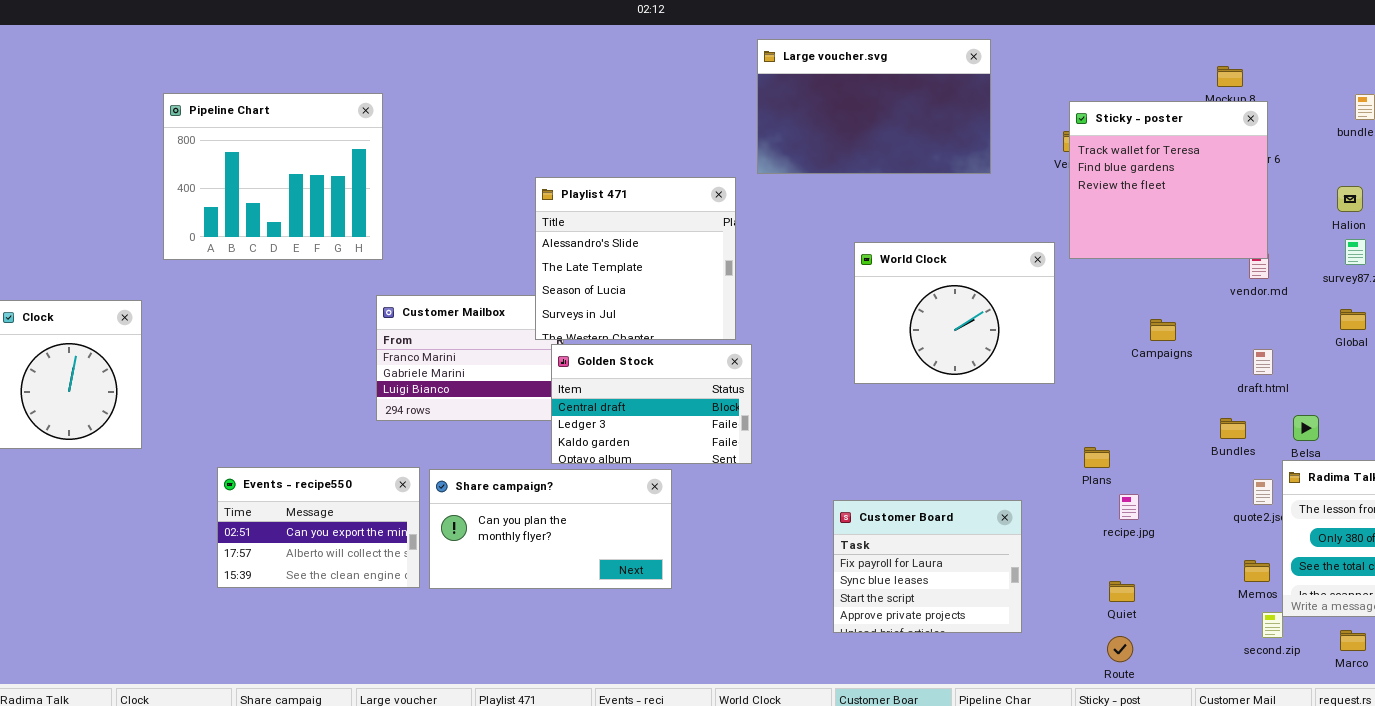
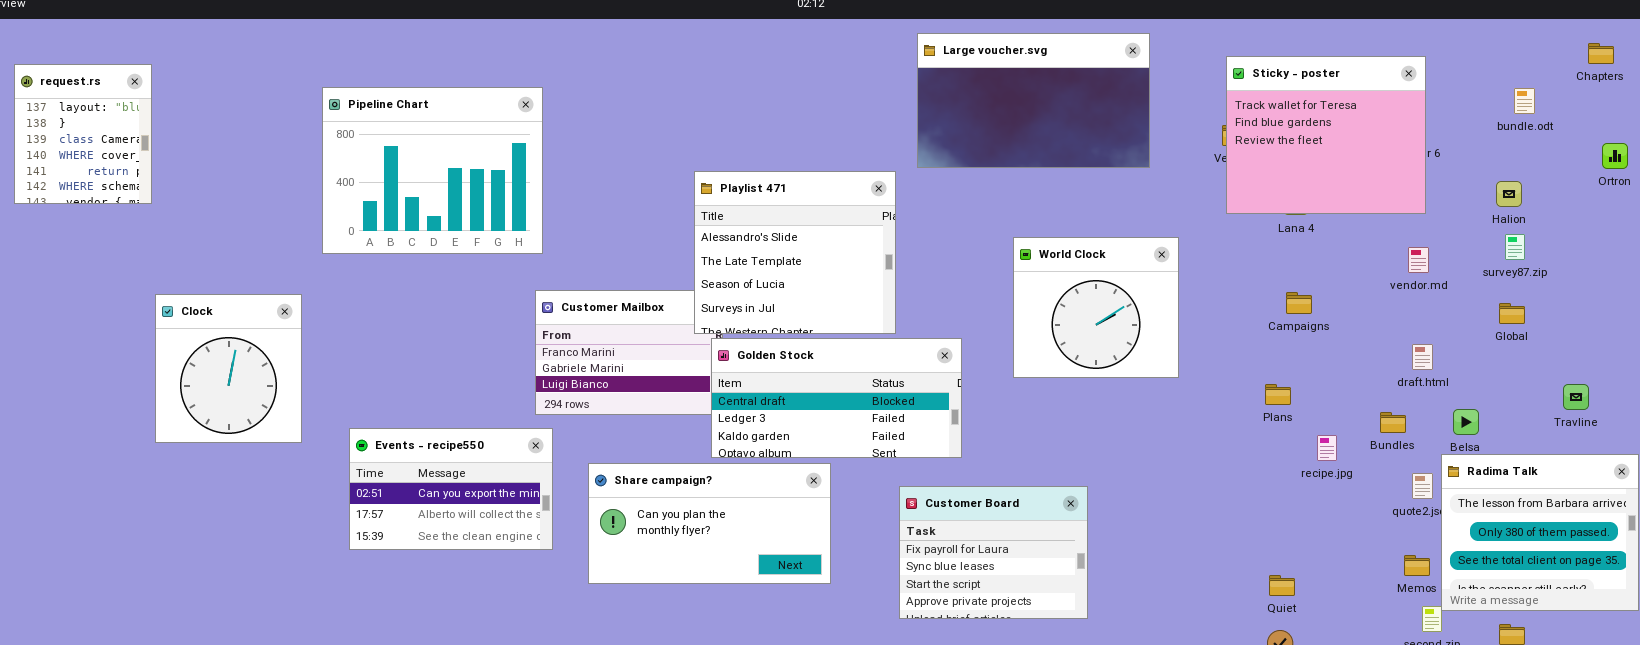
Sticky - poster: [1069,101,1268,259] -> [1226,56,1426,214], moved
World Clock: [854,242,1055,384] -> [1013,237,1179,378], resized
Campaigns: [1150,319,1176,341] -> [1286,292,1312,314], moved
Golden Stock: [551,344,752,464] -> [711,338,962,458], resized
Plans: [1084,447,1110,468] -> [1265,384,1291,405], moved
Events - recipe550: [217,467,420,588] -> [349,428,553,550], moved
recipe.jpg: [1119,494,1139,520] -> [1317,435,1337,461], moved
Customer Board: [833,500,1022,633] -> [899,486,1088,619], moved

